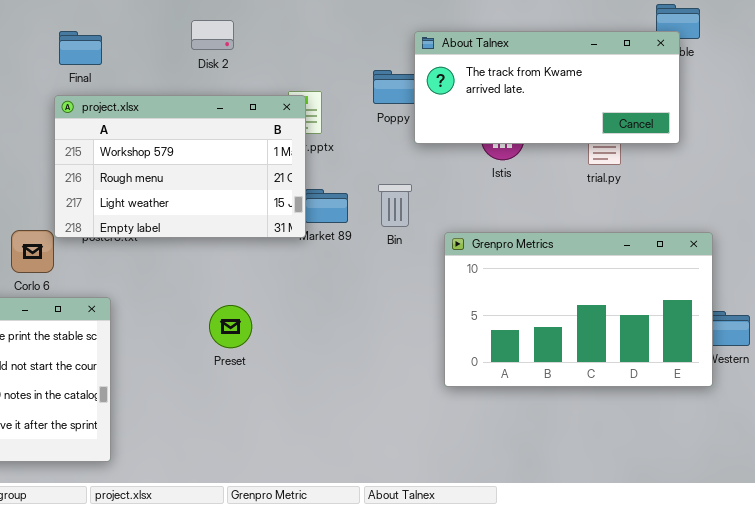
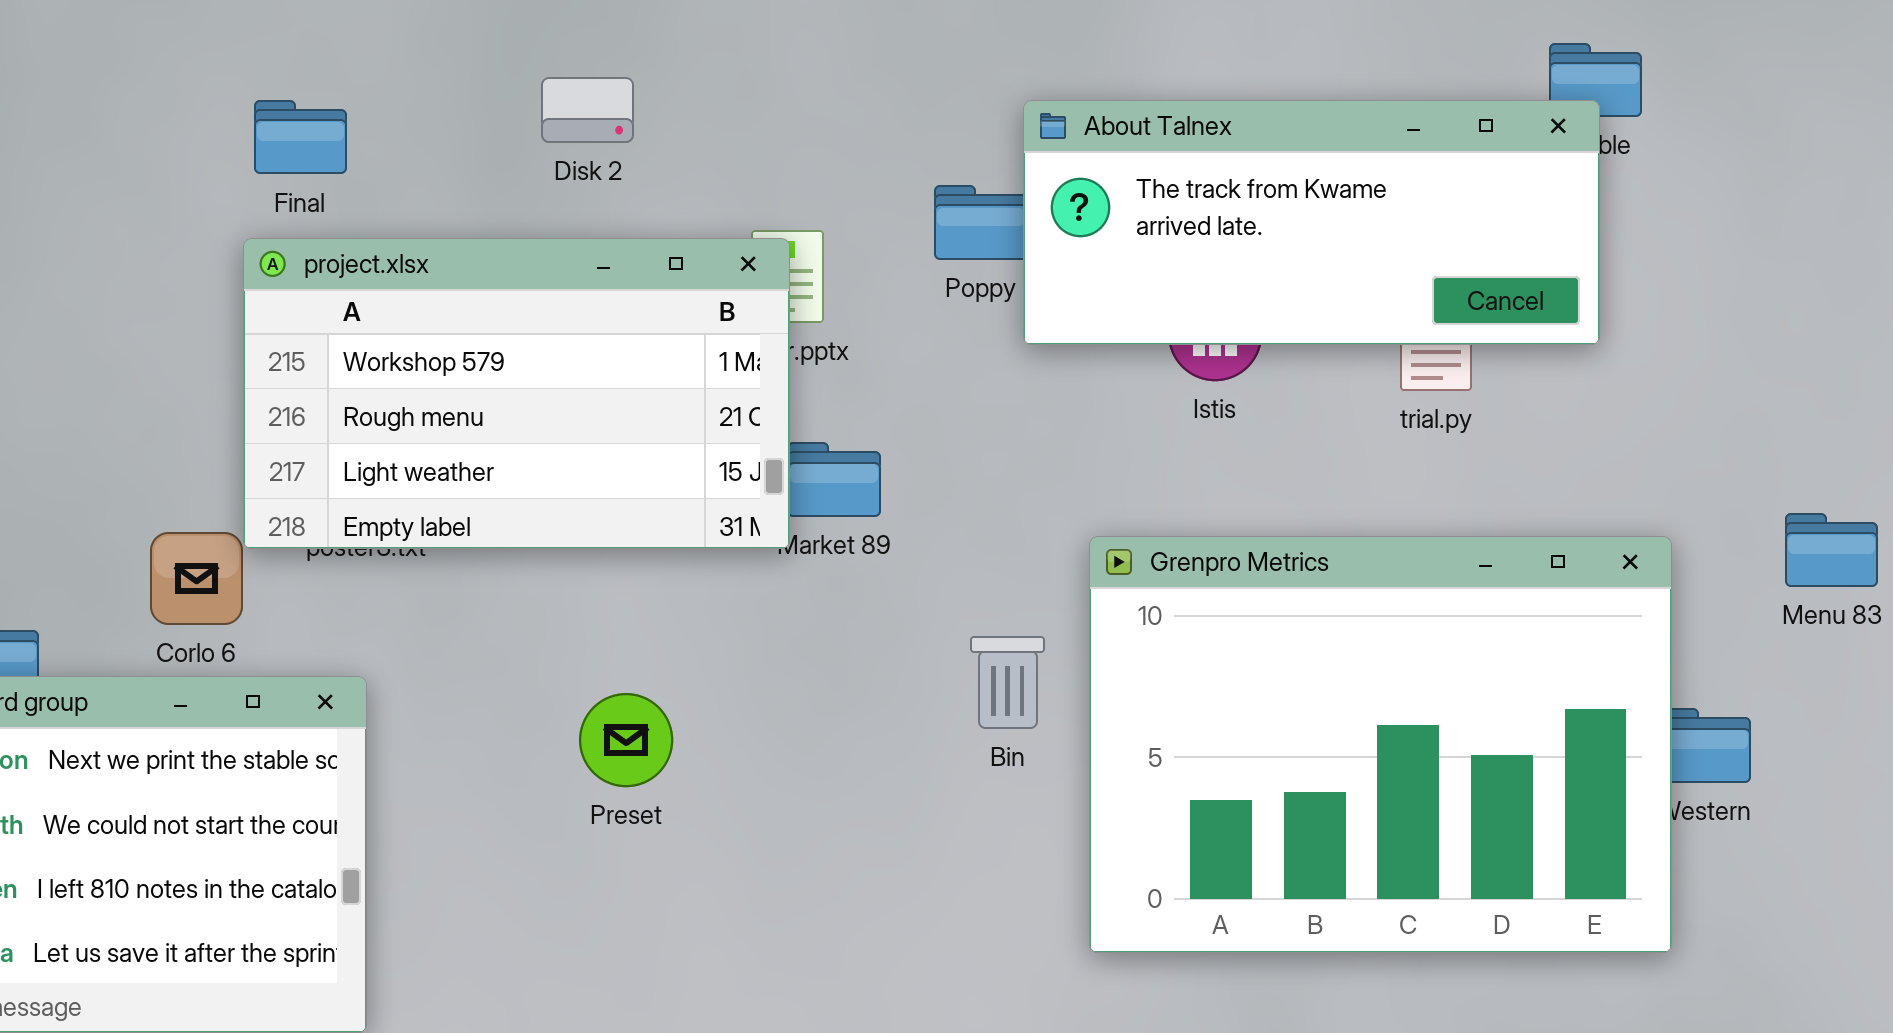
Bin: [378,184,412,227] -> [970,636,1045,729], moved
Grenpro Metrics: [444,232,713,387] -> [1089,536,1672,953], resized

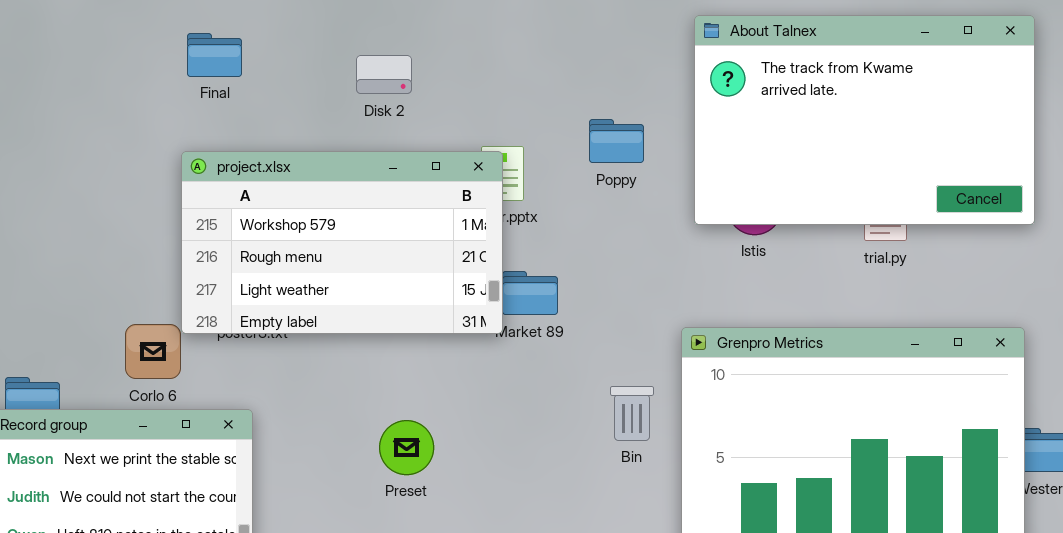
Final: [254,100,347,174] -> [187,33,242,77], moved
About Talnex: [1023,100,1600,345] -> [694,15,1035,225], moved, resized

